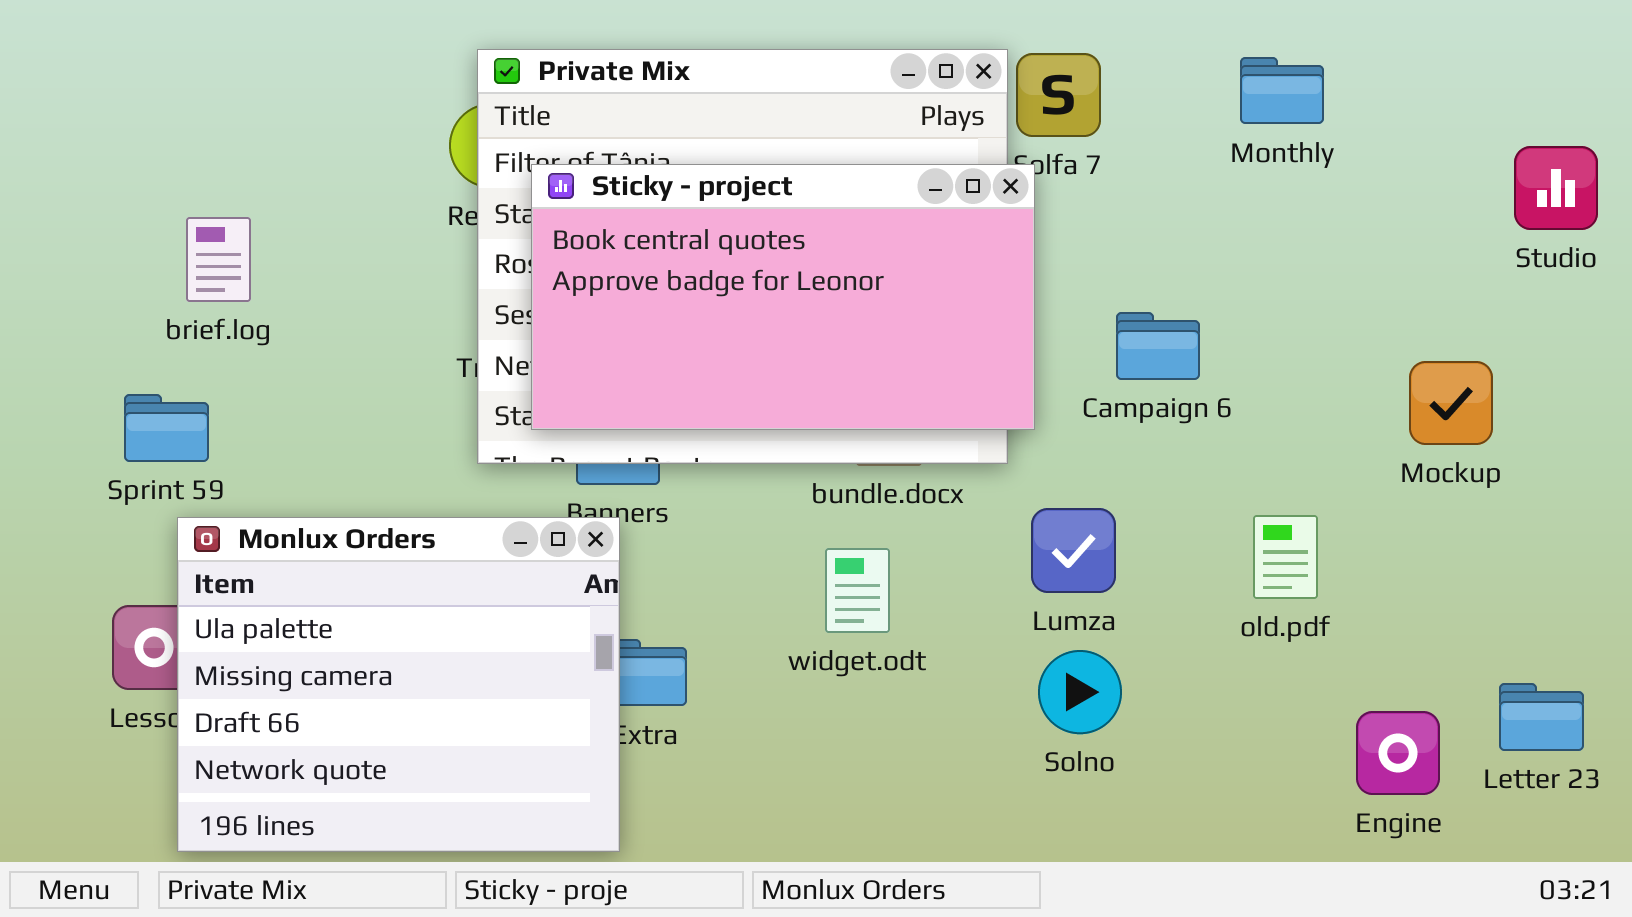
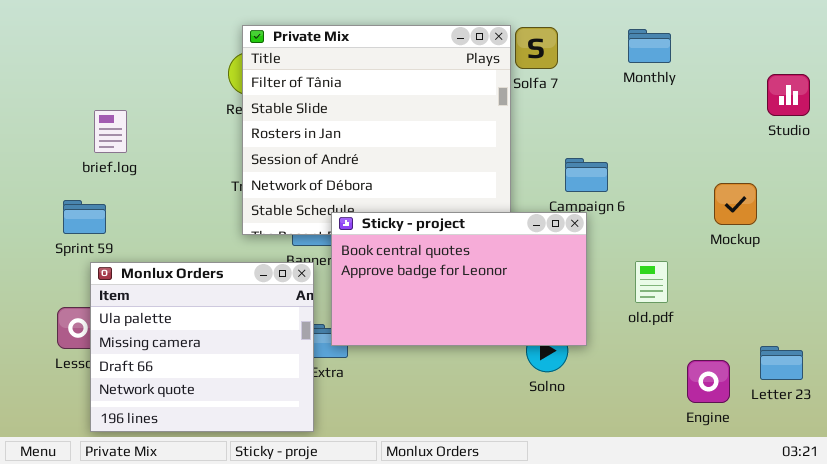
Sticky - project: [531,164,1035,430] -> [331,212,587,346], moved

